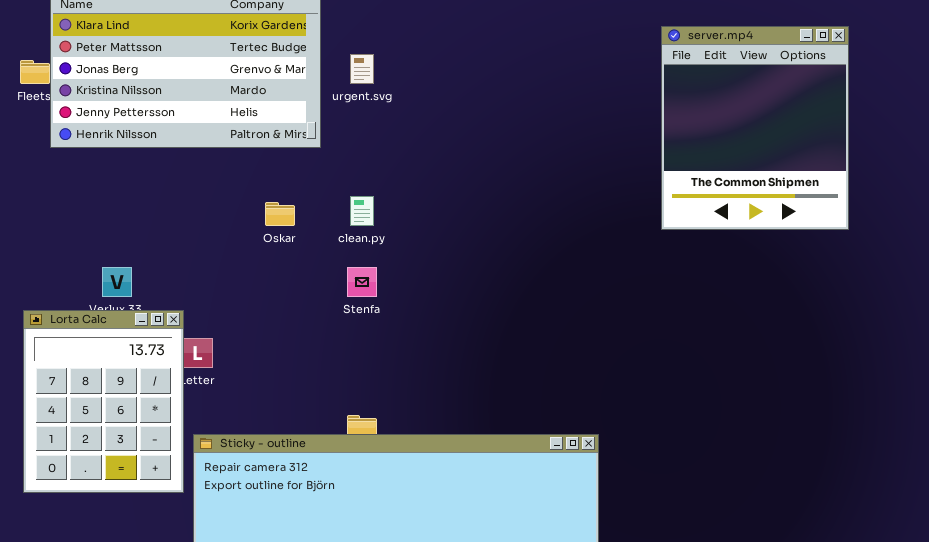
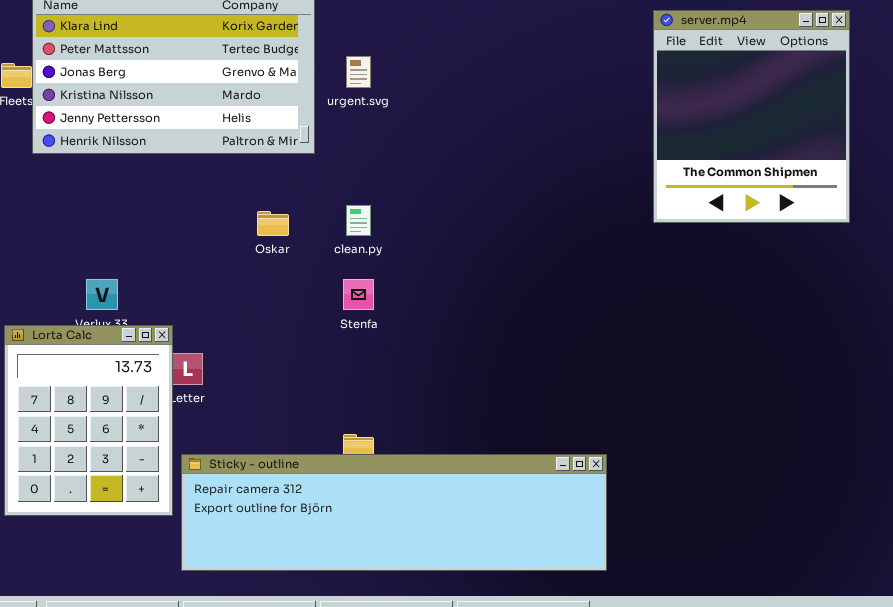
server.mp4: [661,26,849,230] -> [653,10,850,223], moved

